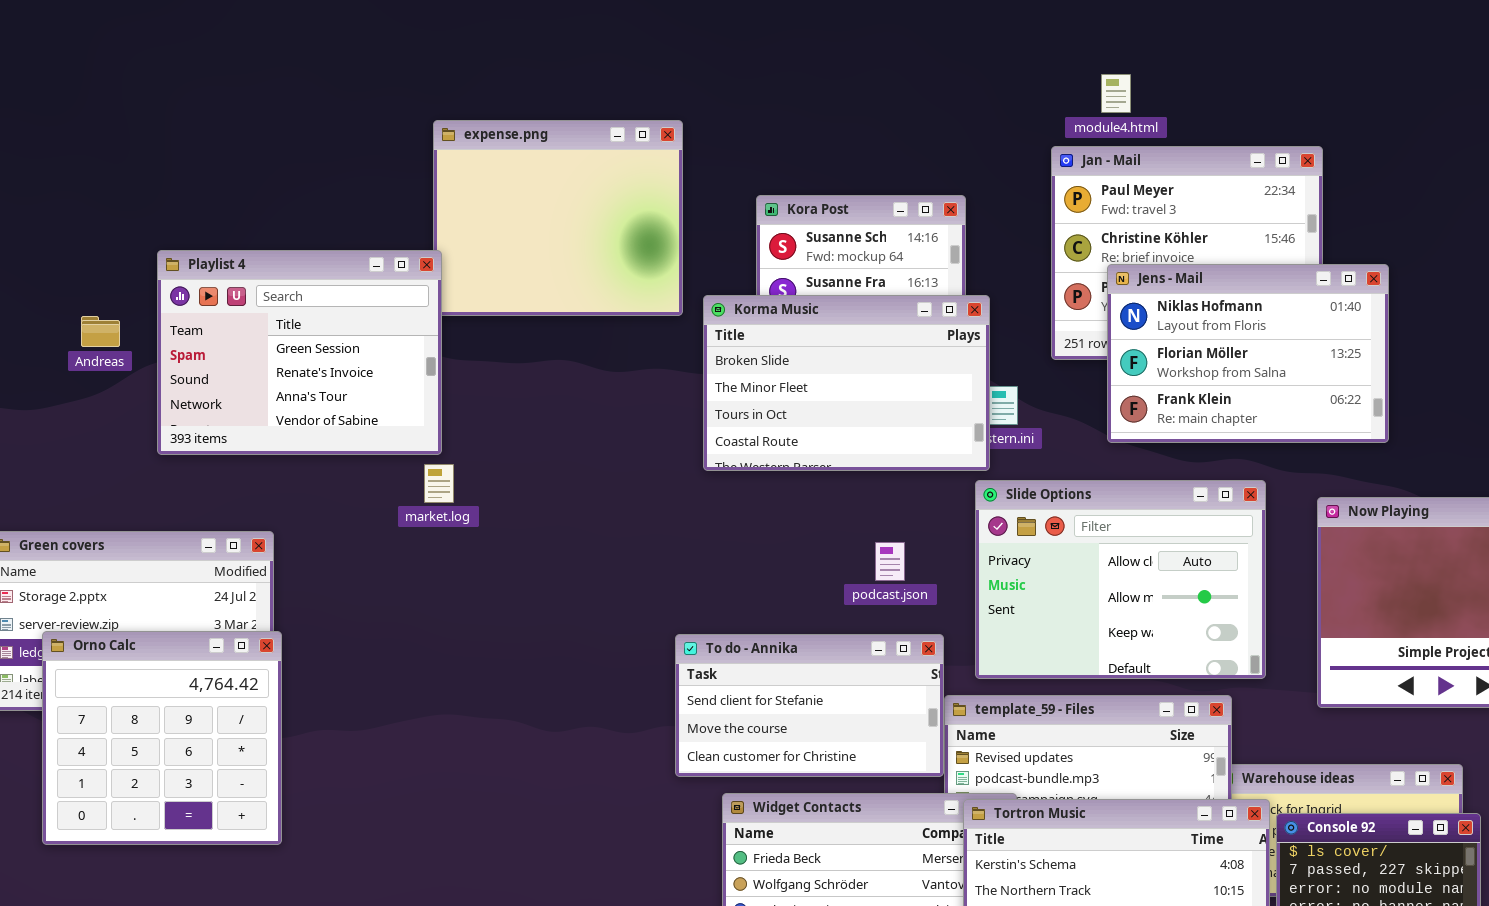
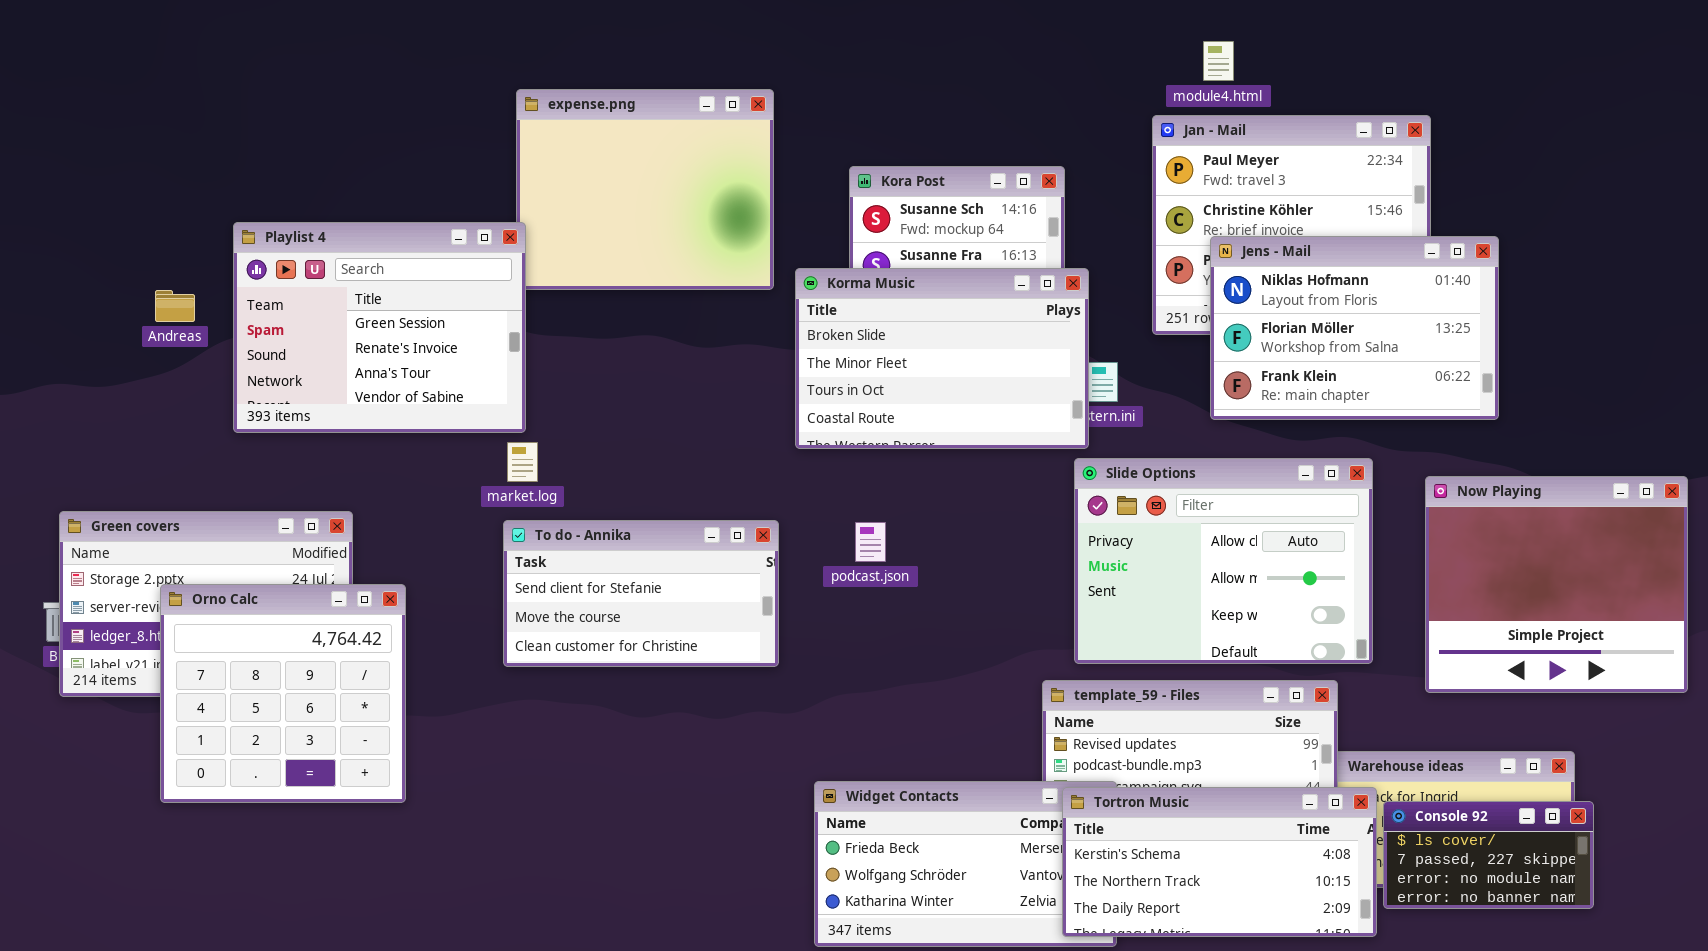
podcast.json: [875,542,905,581] -> [855,522,886,562], moved
Orno Calc: [42,631,282,845] -> [160,584,406,803], moved
To do - Annika: [675,634,944,777] -> [503,520,779,667], moved

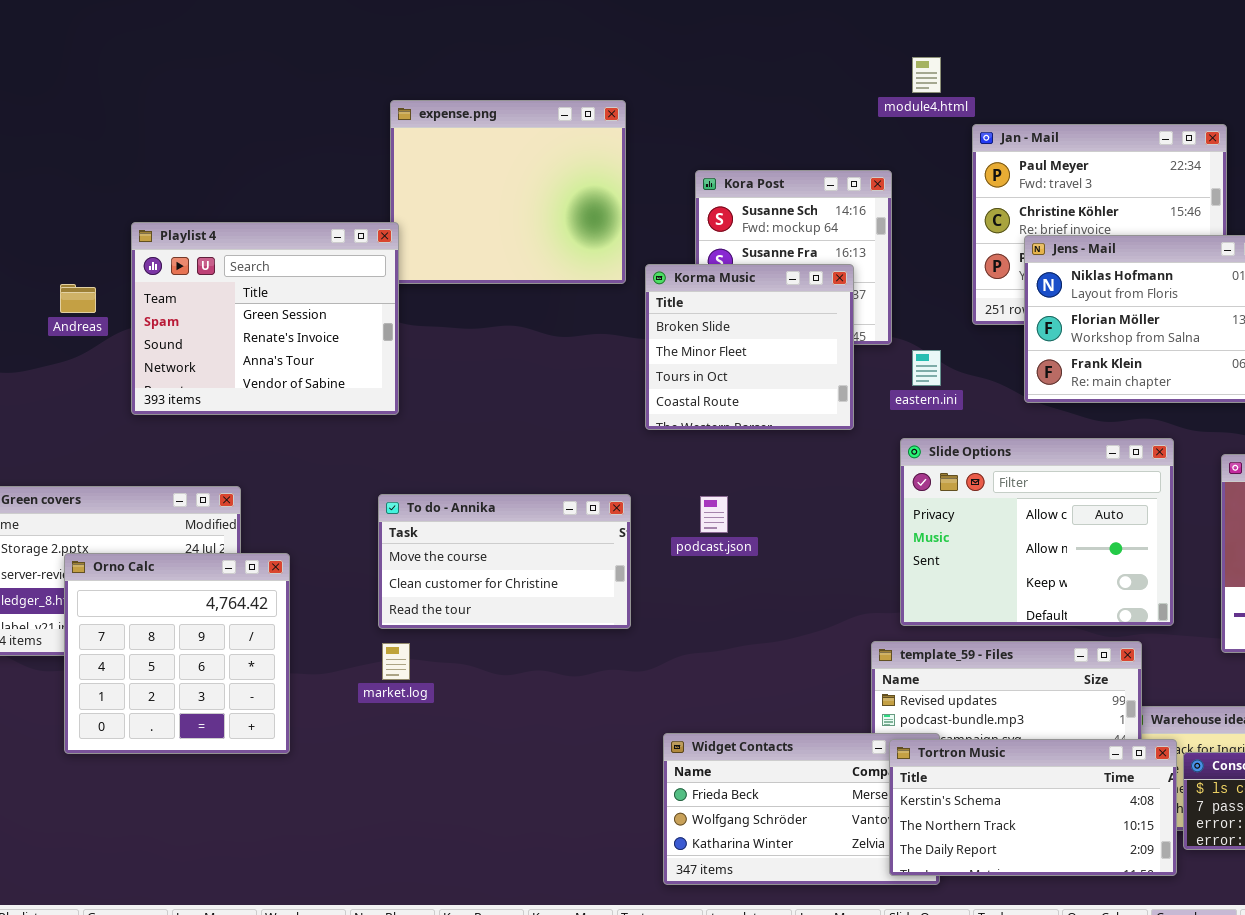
module4.html: [1203,41,1234,81] -> [912,57,941,93], moved
Korma Music: [795,268,1089,449] -> [645,264,854,430], resized
market.log: [507,442,538,482] -> [382,643,410,680], moved
To do - Annika: [503,520,779,667] -> [378,494,631,629], scrolled down 1 row

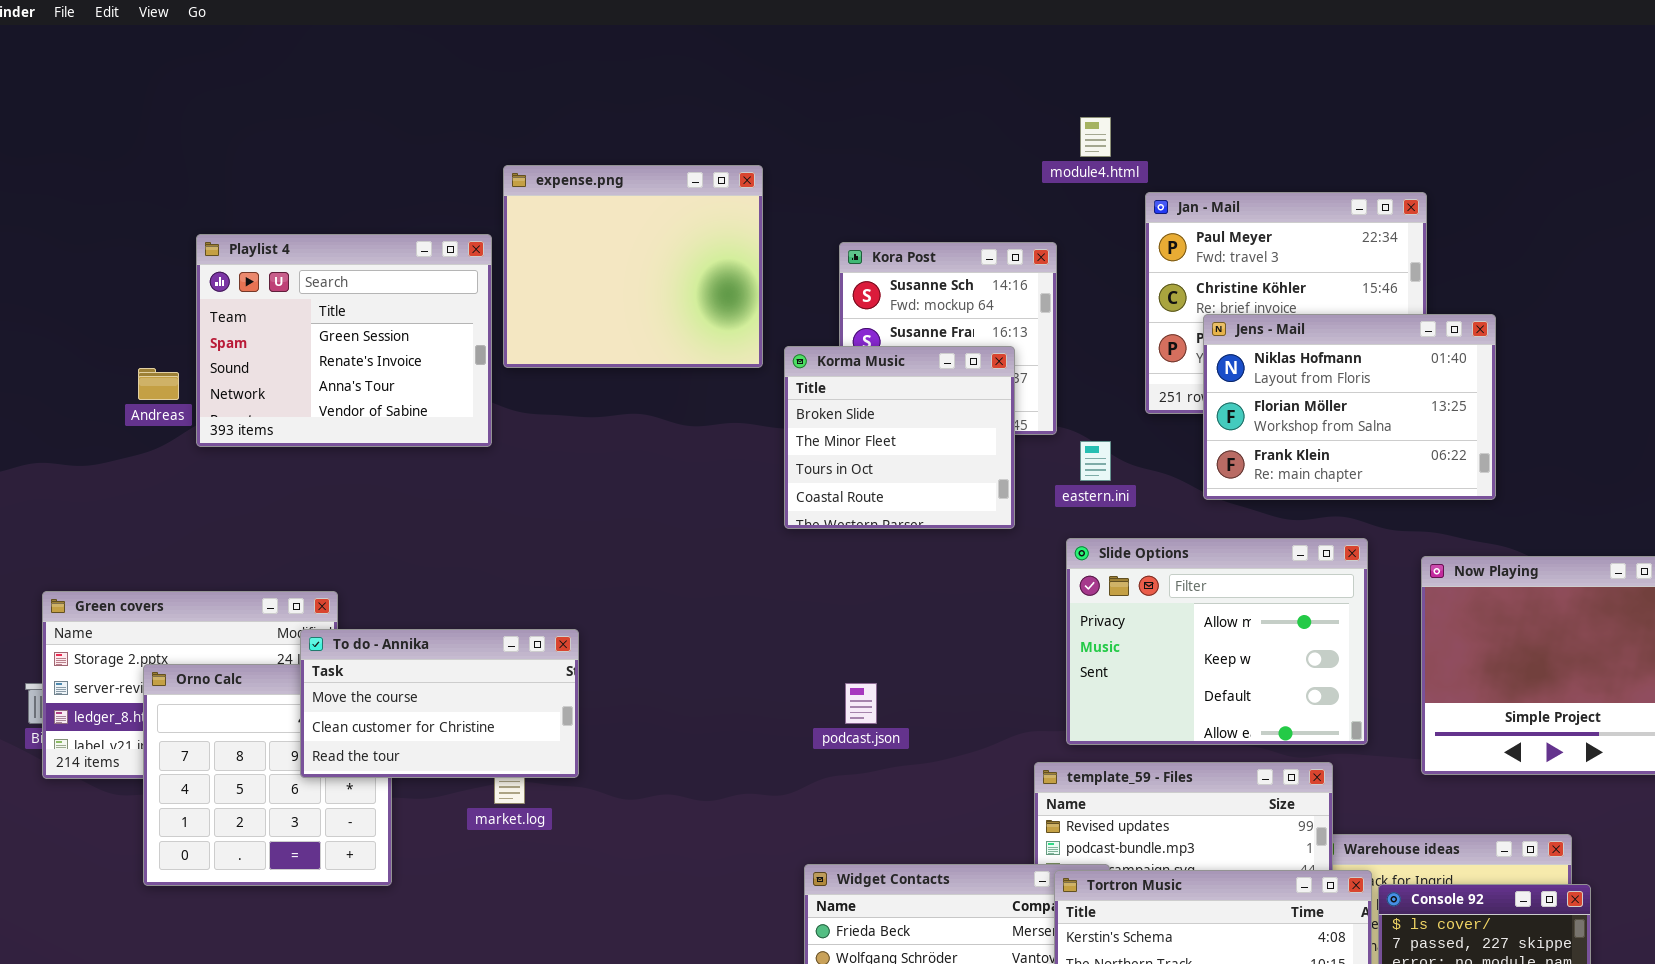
Playlist 4: [131,222,399,415] -> [196,234,492,447], moved
Slide Options: [900,438,1174,626] -> [1066,538,1368,745], scrolled down 1 row
To do - Annika: [378,494,631,629] -> [300,629,579,778], moved
podcast.json: [700,496,728,533] -> [845,683,877,724], moved

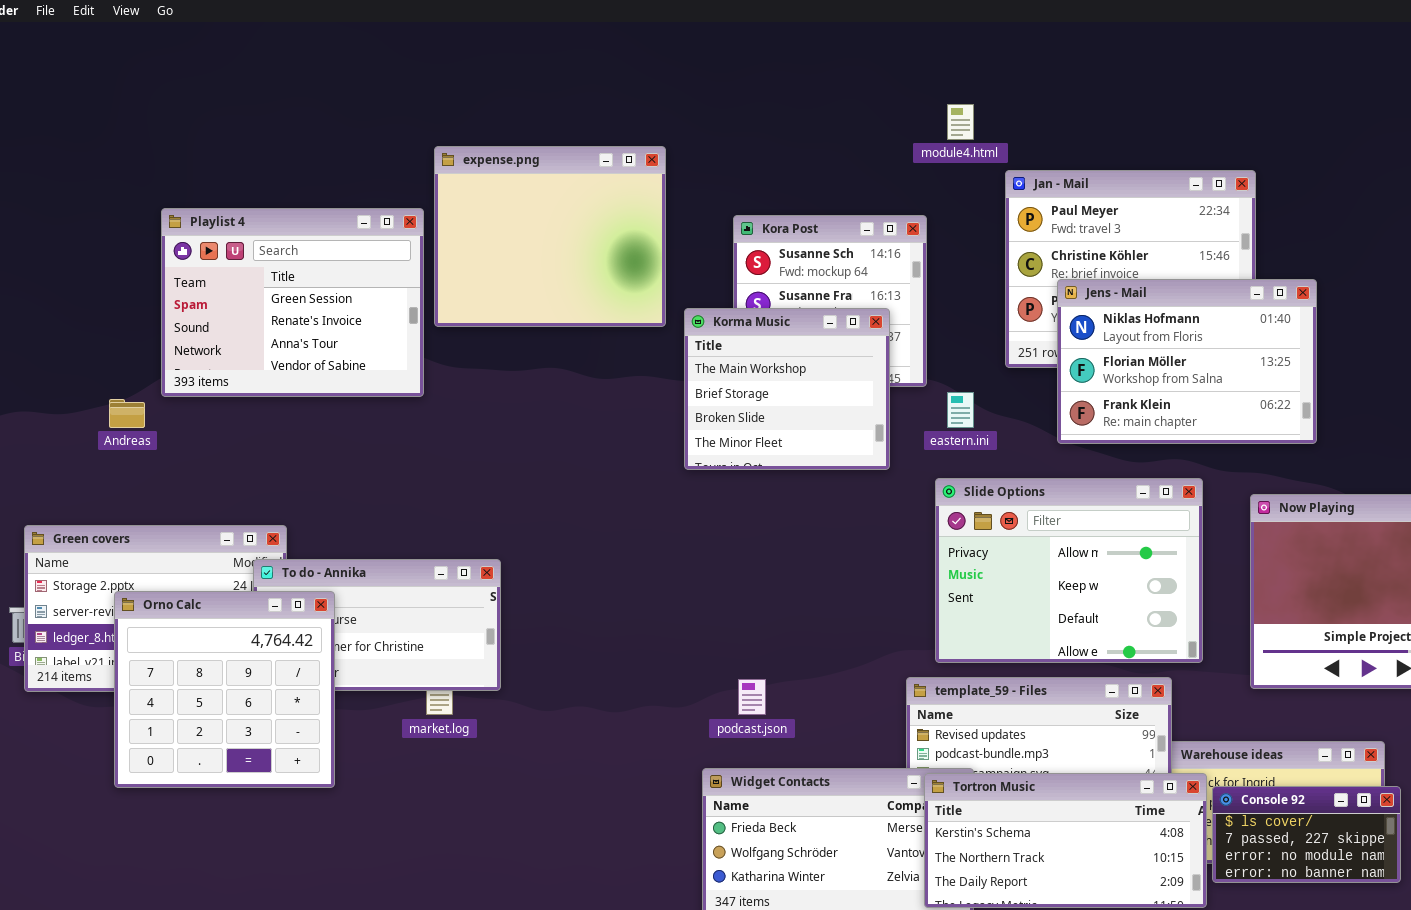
Korma Music: [784,346,1015,529] -> [684,308,890,470], scrolled up 2 rows
Andreas: [138,368,179,400] -> [109,399,145,428], moved
Orno Calc: [143,664,392,886] -> [114,591,335,788], raised
podcast.json: [845,683,877,724] -> [738,679,766,715], moved

